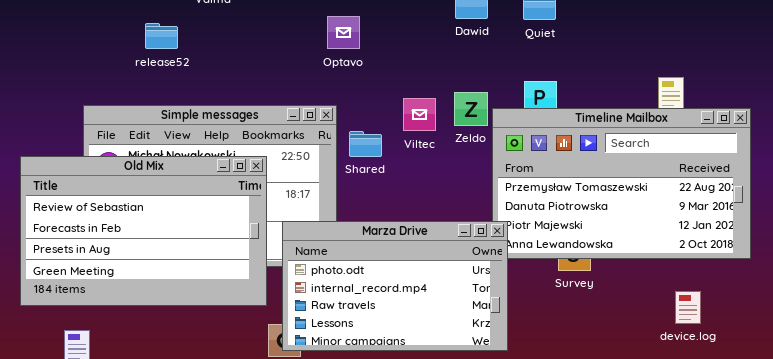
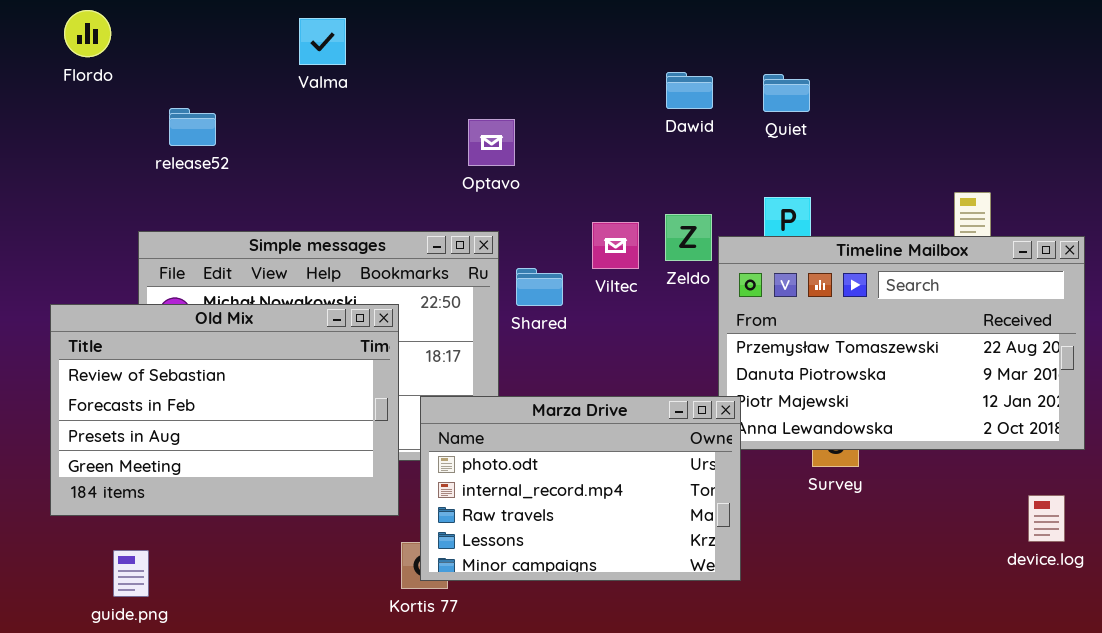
Optavo: [327,16,360,49] -> [468,119,515,166], moved
release52: [145,23,178,49] -> [169,108,216,146], moved
device.log: [675,291,701,324] -> [1028,495,1065,542], moved

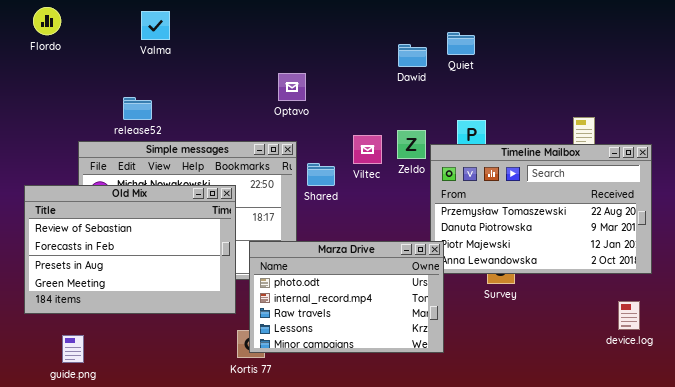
Valma: [299,18,346,65] -> [141,11,170,40], moved
Quiet: [763,74,810,112] -> [447,32,475,55], moved
release52: [169,108,216,146] -> [123,97,152,120], moved

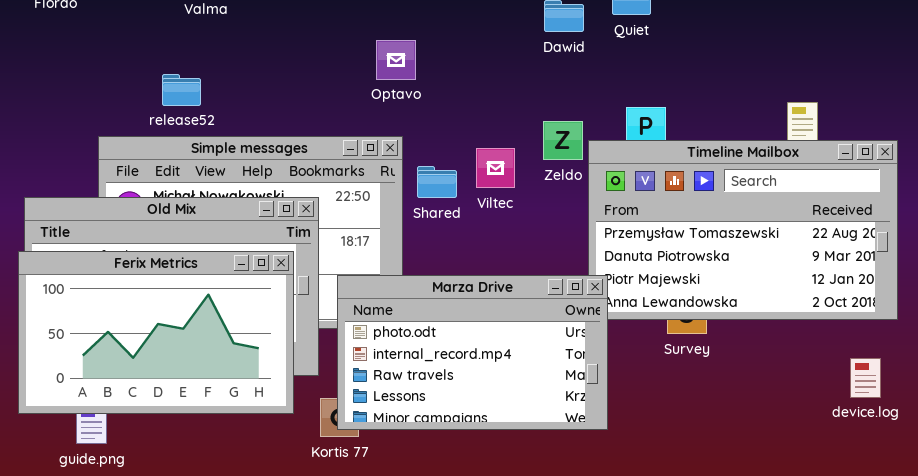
Viltec: [353,135,382,164] -> [476,148,515,188], moved
Ferix Metrics: none -> [18,251,294,414], opened

